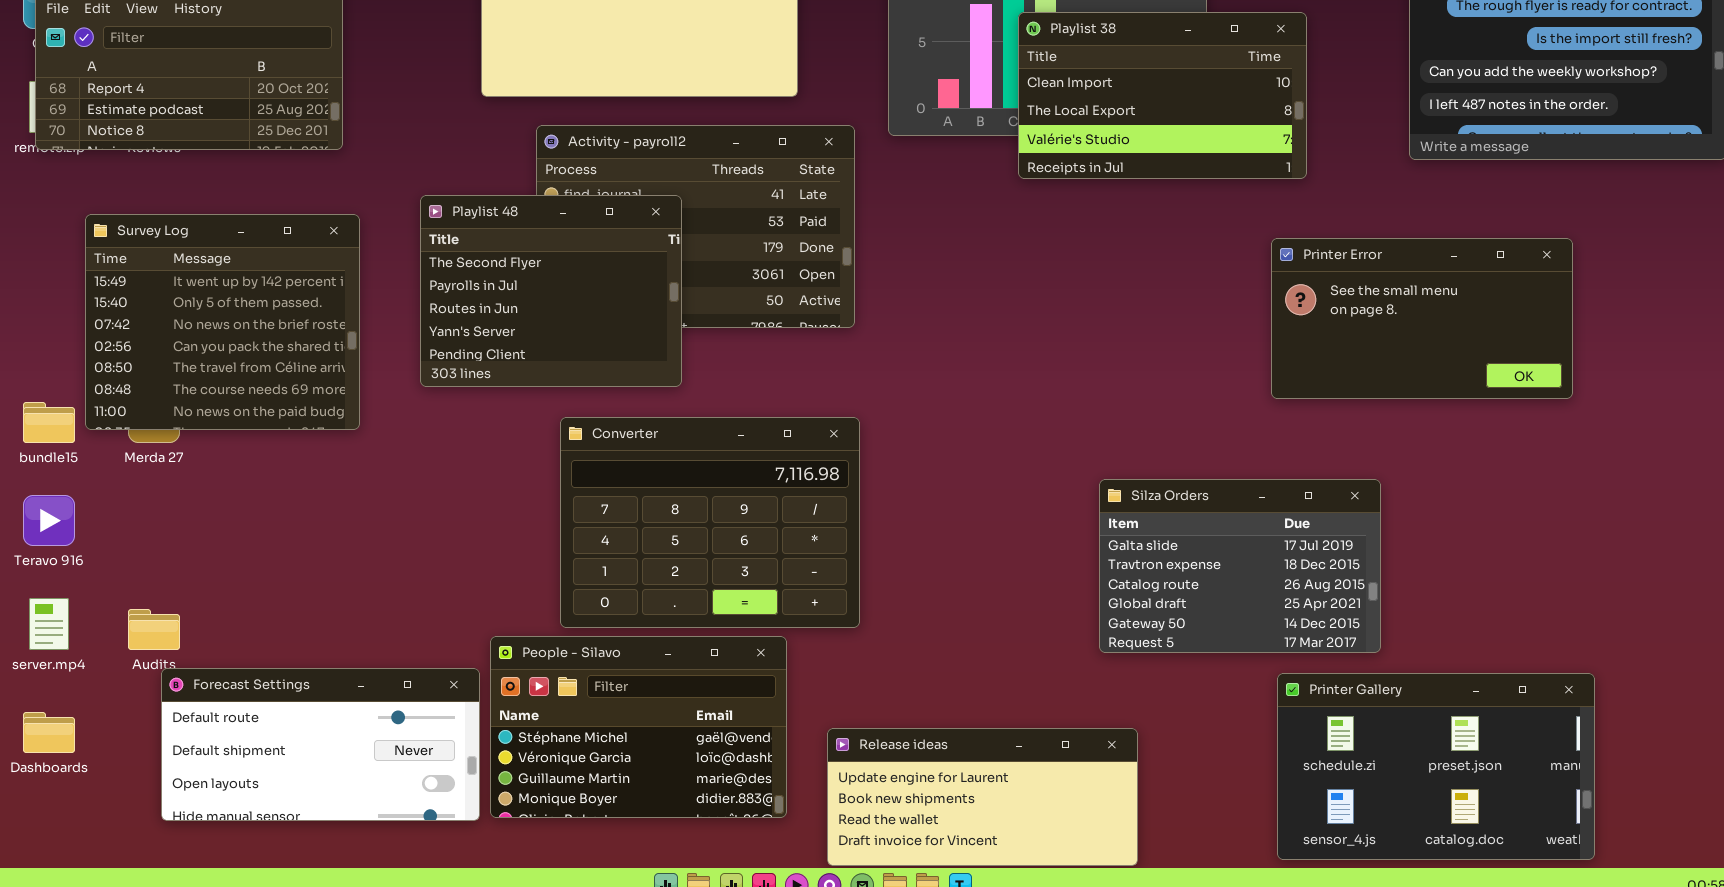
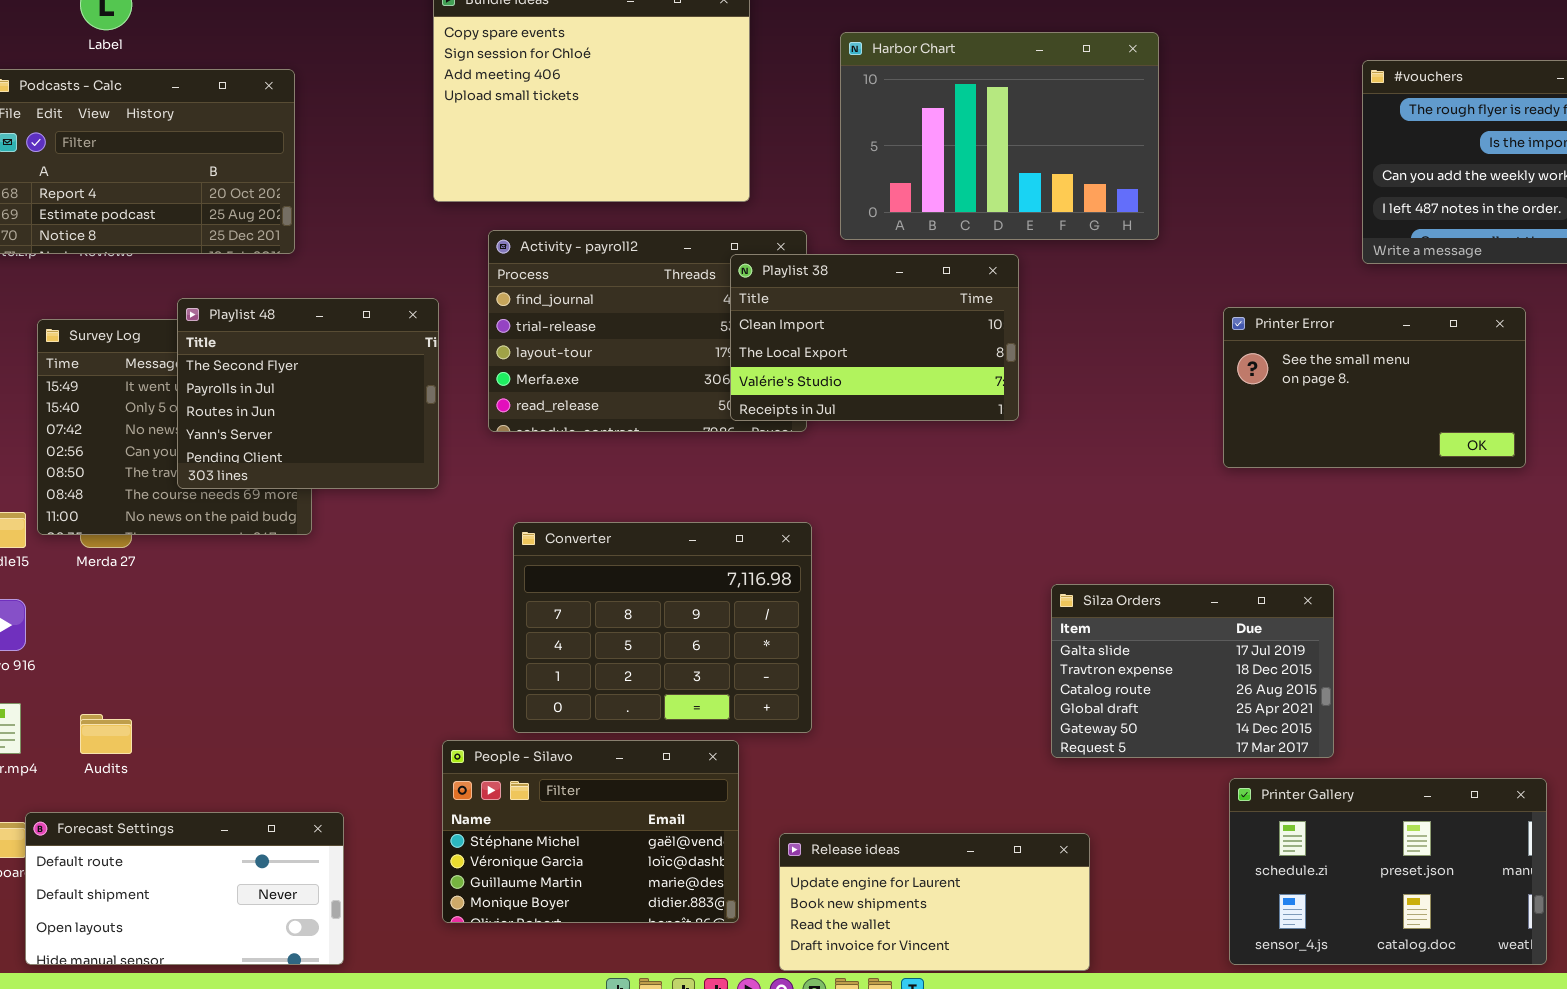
Playlist 38: [1018,12,1307,179] -> [730,254,1019,421], moved
Playlist 48: [420,195,682,387] -> [177,298,439,489], moved
Printer Error: [1271,238,1573,399] -> [1223,307,1526,468], moved
Forecast Settings: [161,668,480,821] -> [25,812,344,965], moved

